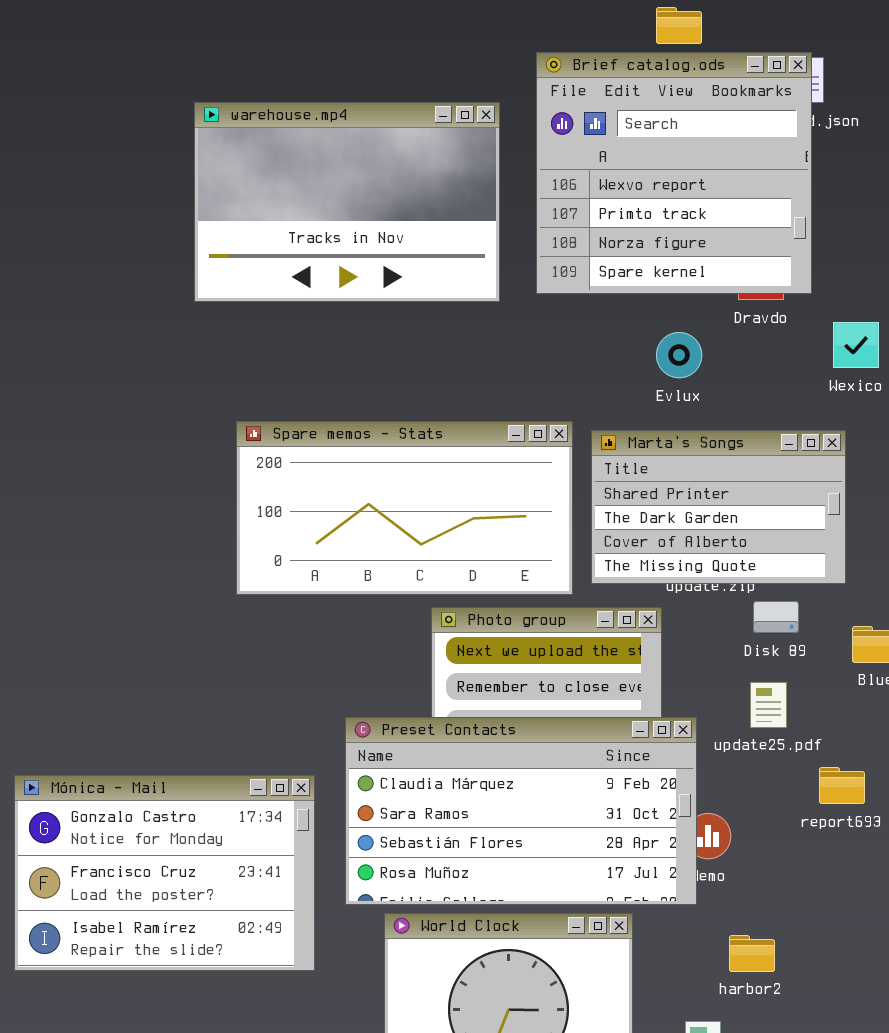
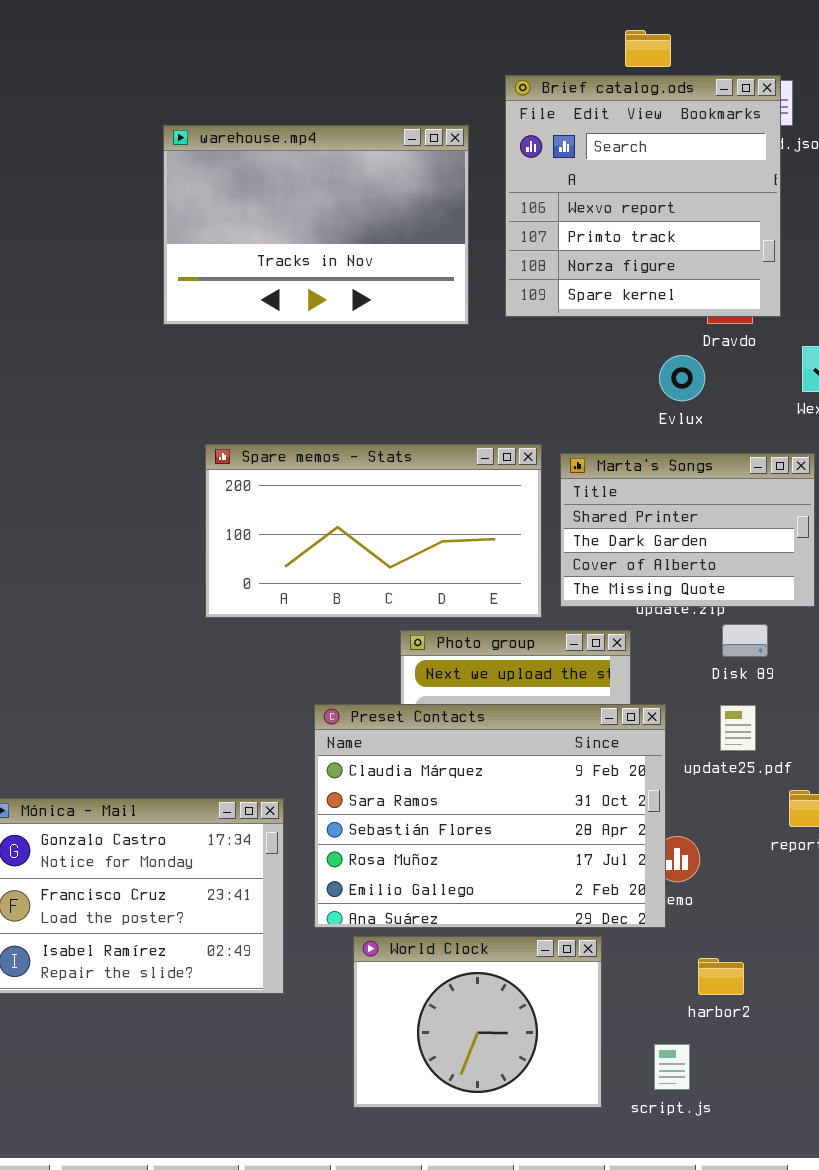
Evlux: [656,332,702,378] -> [659,355,705,401], moved
Preset Contacts: [345,717,697,905] -> [314,704,666,928], resized

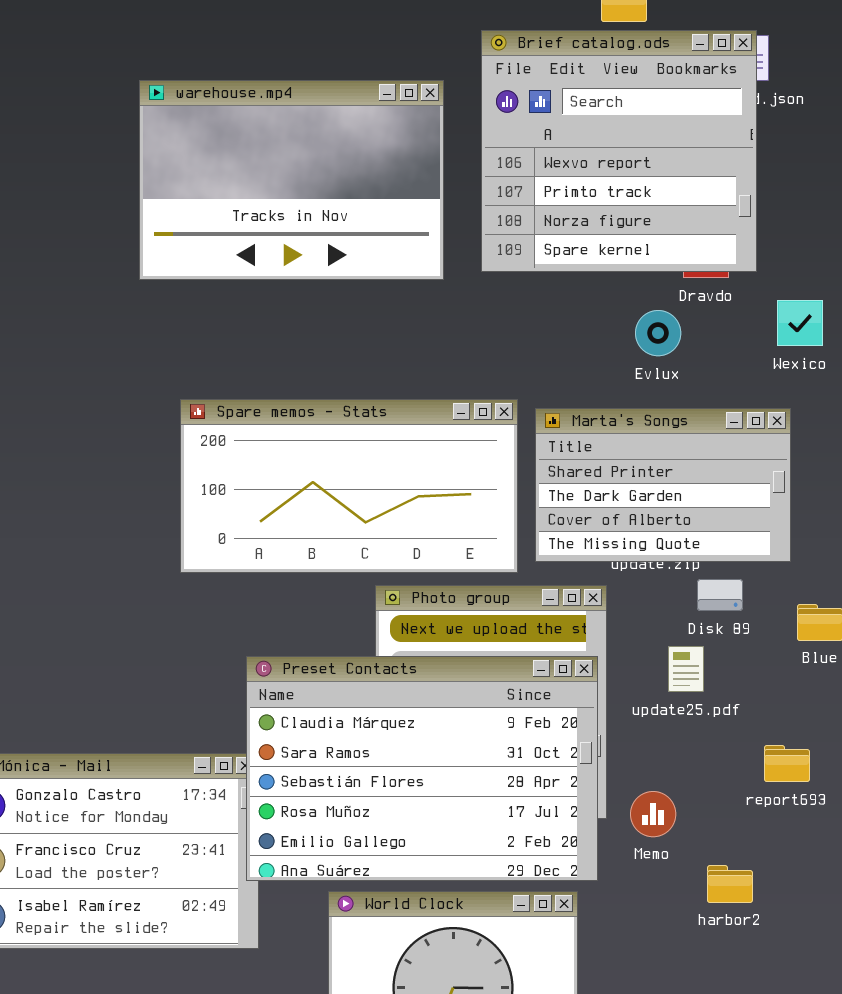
Preset Contacts: [314,704,666,928] -> [246,656,598,881], moved
update25.pdf: [720,705,756,751] -> [668,646,704,692], moved
harbor2: [698,958,744,995] -> [707,865,753,903], moved

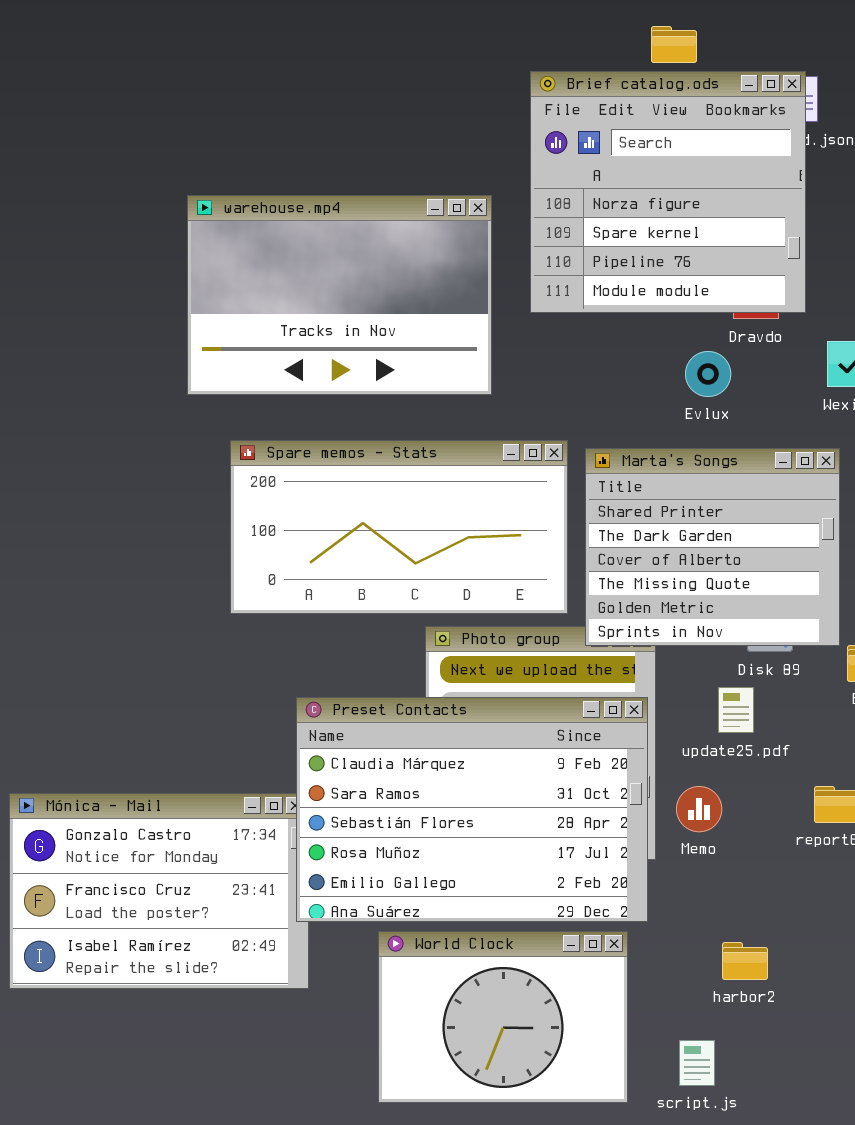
Brief catalog.ods: [481,30,757,272] -> [530,71,806,313], scrolled down 2 rows
warehouse.mp4: [139,80,444,280] -> [187,195,492,395], moved
Marta's Songs: [535,408,791,562] -> [585,448,840,646], resized
Memo: [630,791,676,837] -> [676,786,722,832], moved
harbor2: [707,865,753,903] -> [722,942,768,980], moved

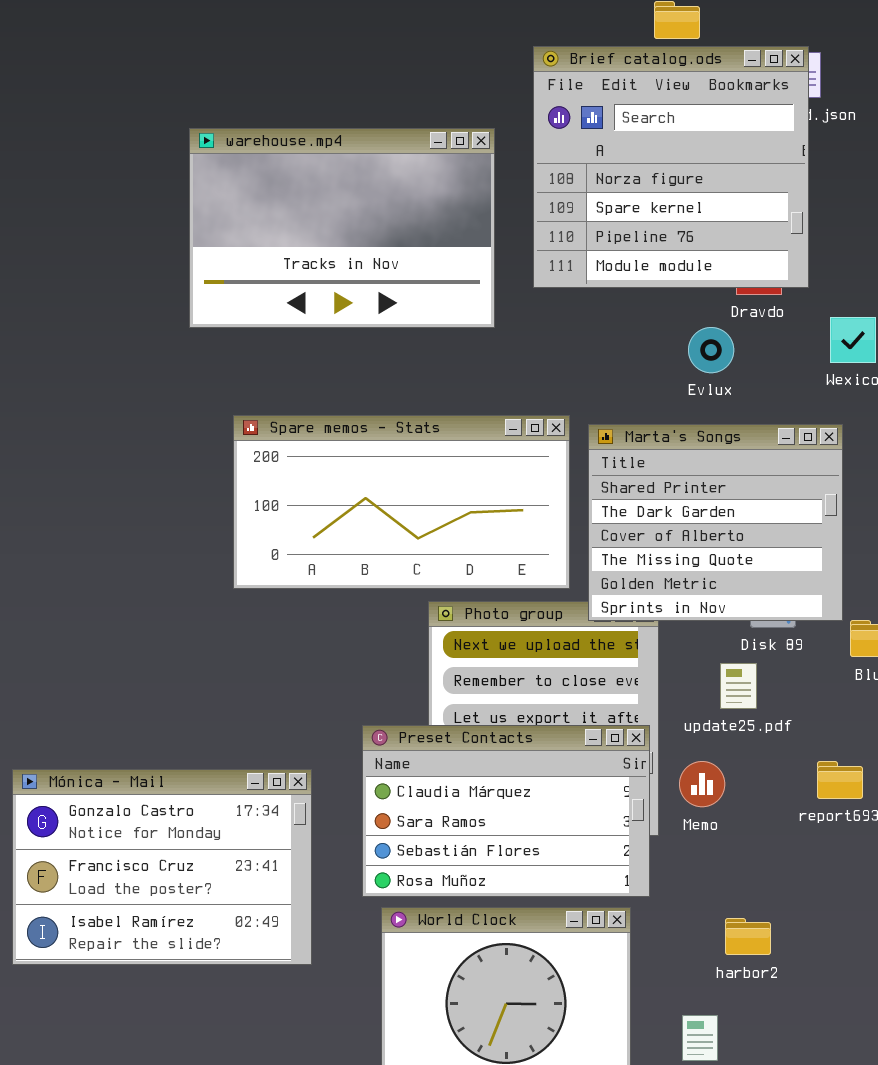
warehouse.mp4: [187,195,492,395] -> [189,128,495,328], moved
Preset Contacts: [296,697,648,922] -> [362,725,650,897], resized

